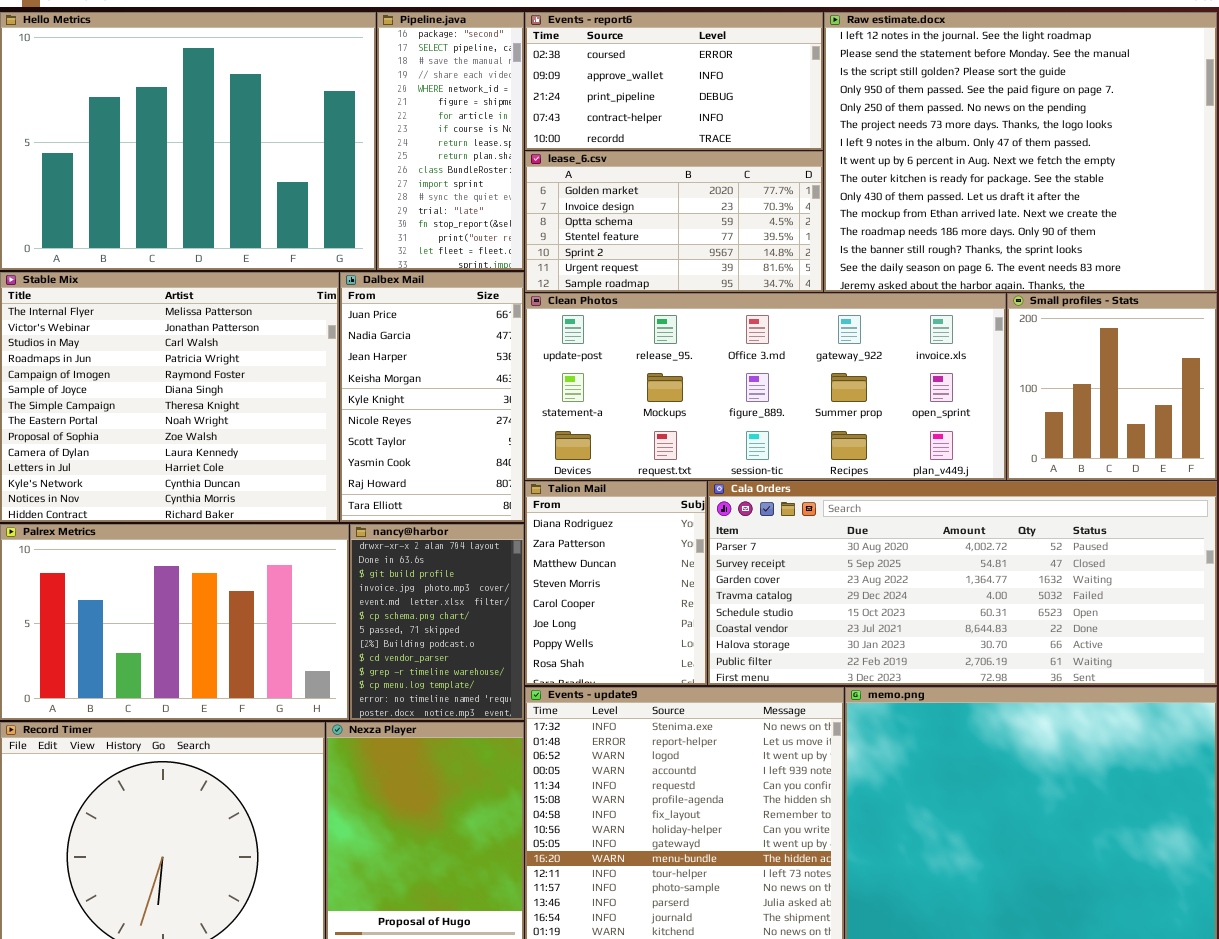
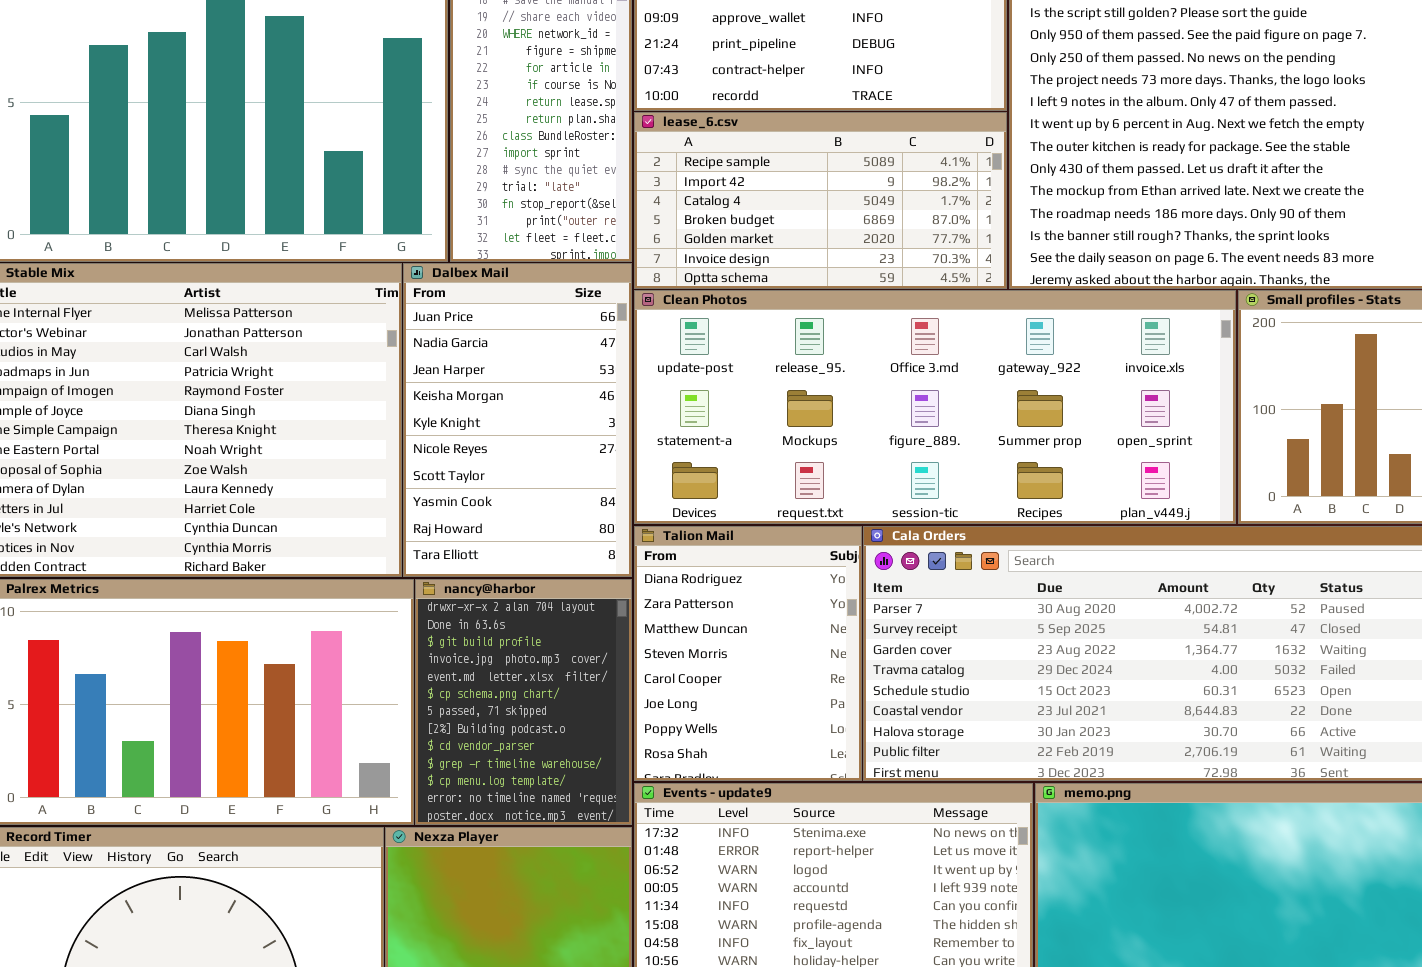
lease_6.csv: [525,151,823,292] -> [634,112,1007,289], scrolled up 4 rows

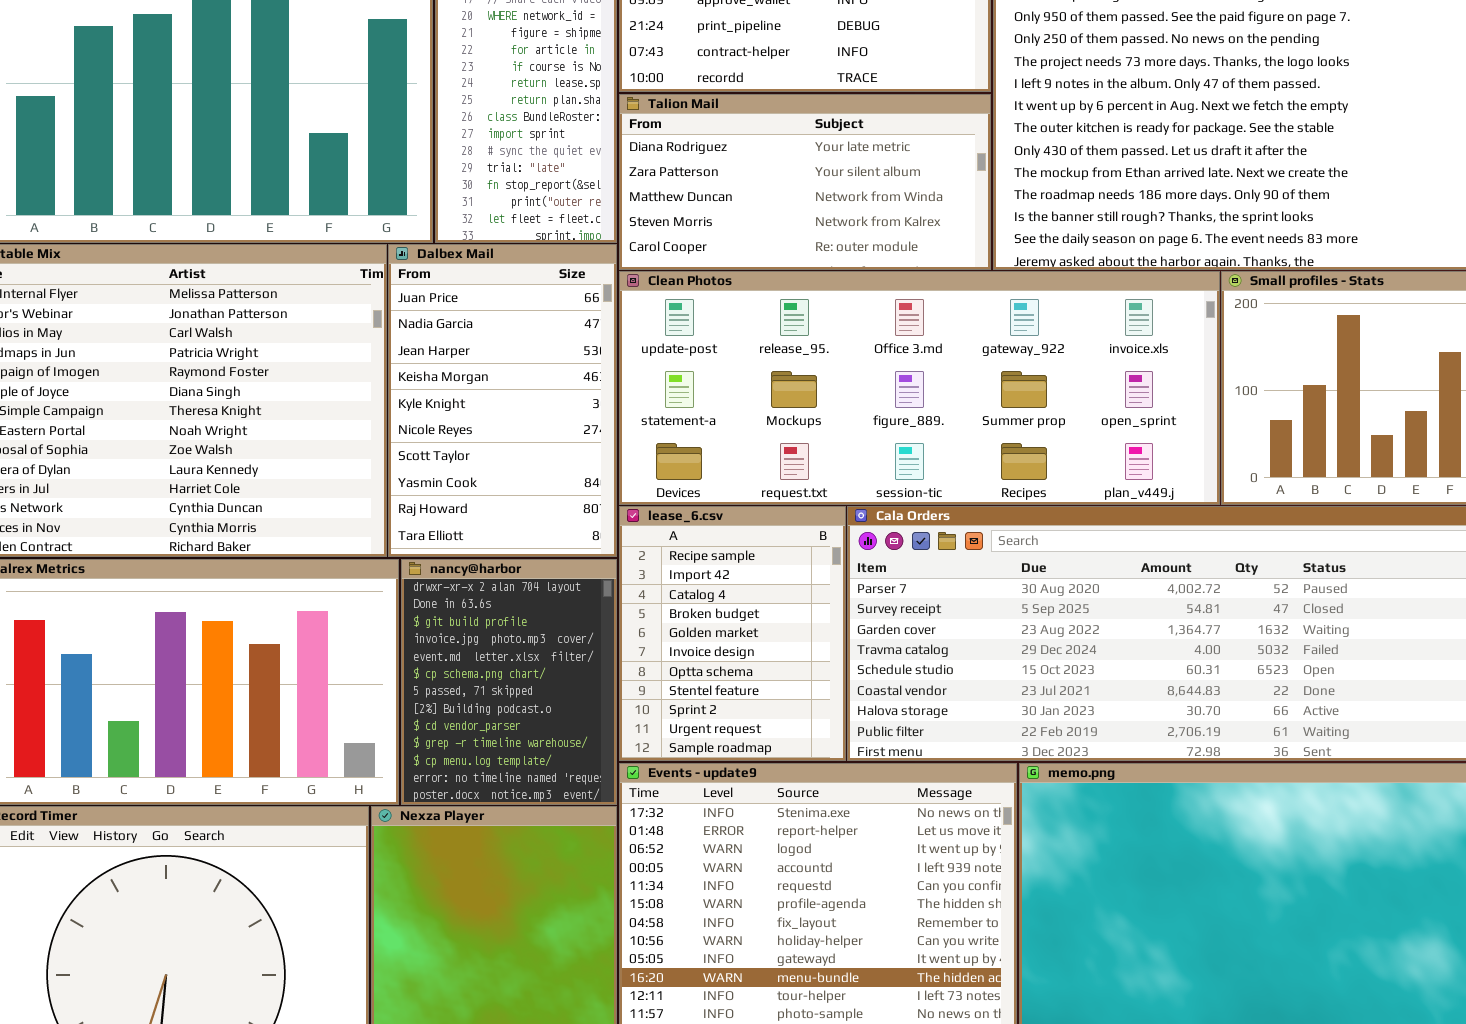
lease_6.csv: [634,112,1007,289] -> [619,506,846,761], moved, resized
Talion Mail: [634,526,862,781] -> [619,94,991,270], moved, resized

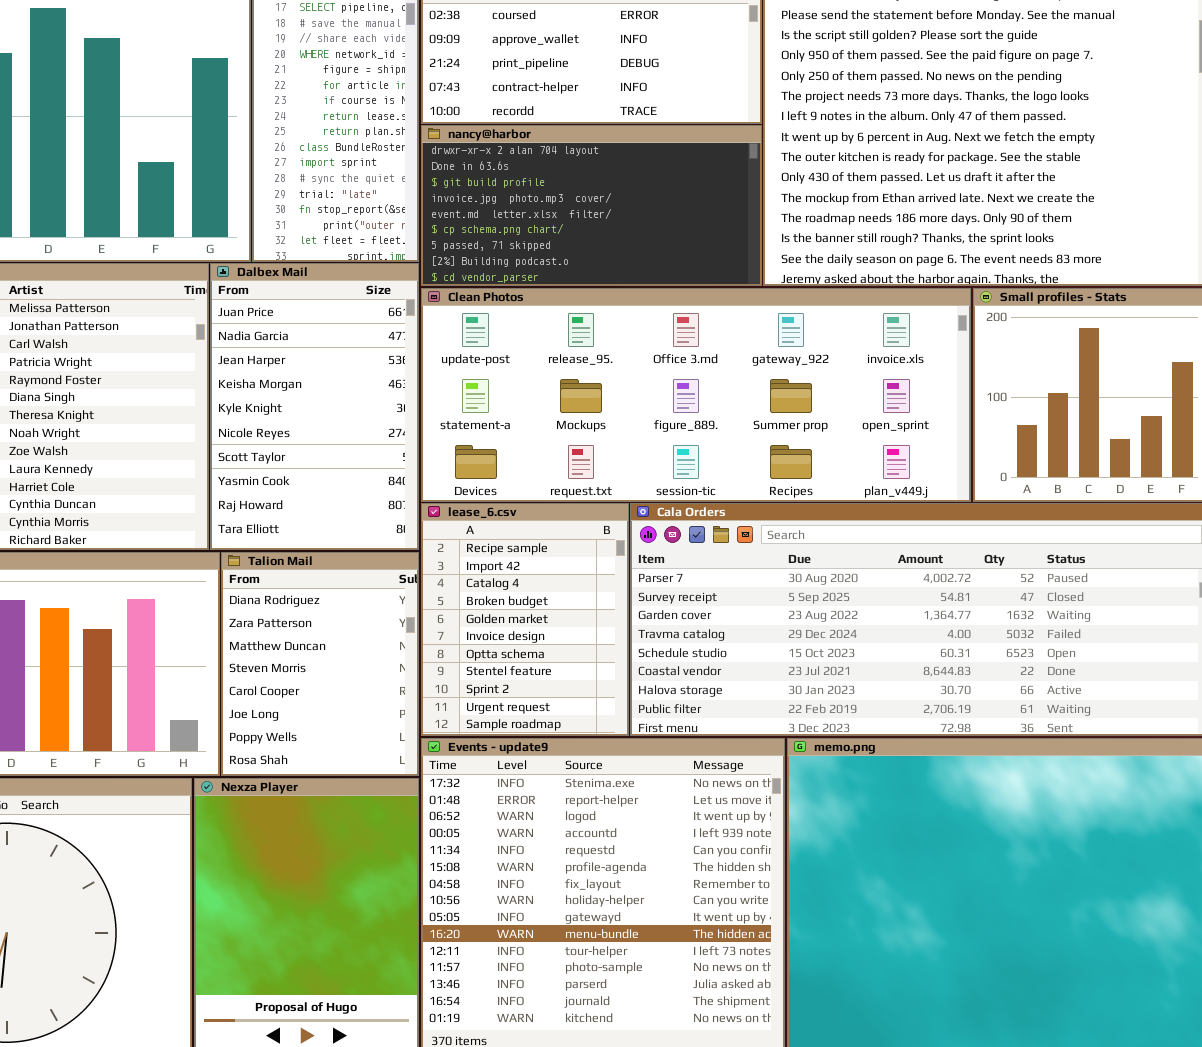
Talion Mail: [619,94,991,270] -> [221,552,419,776], moved, resized
nancy@harbor: [401,559,617,805] -> [421,125,762,286], moved, resized

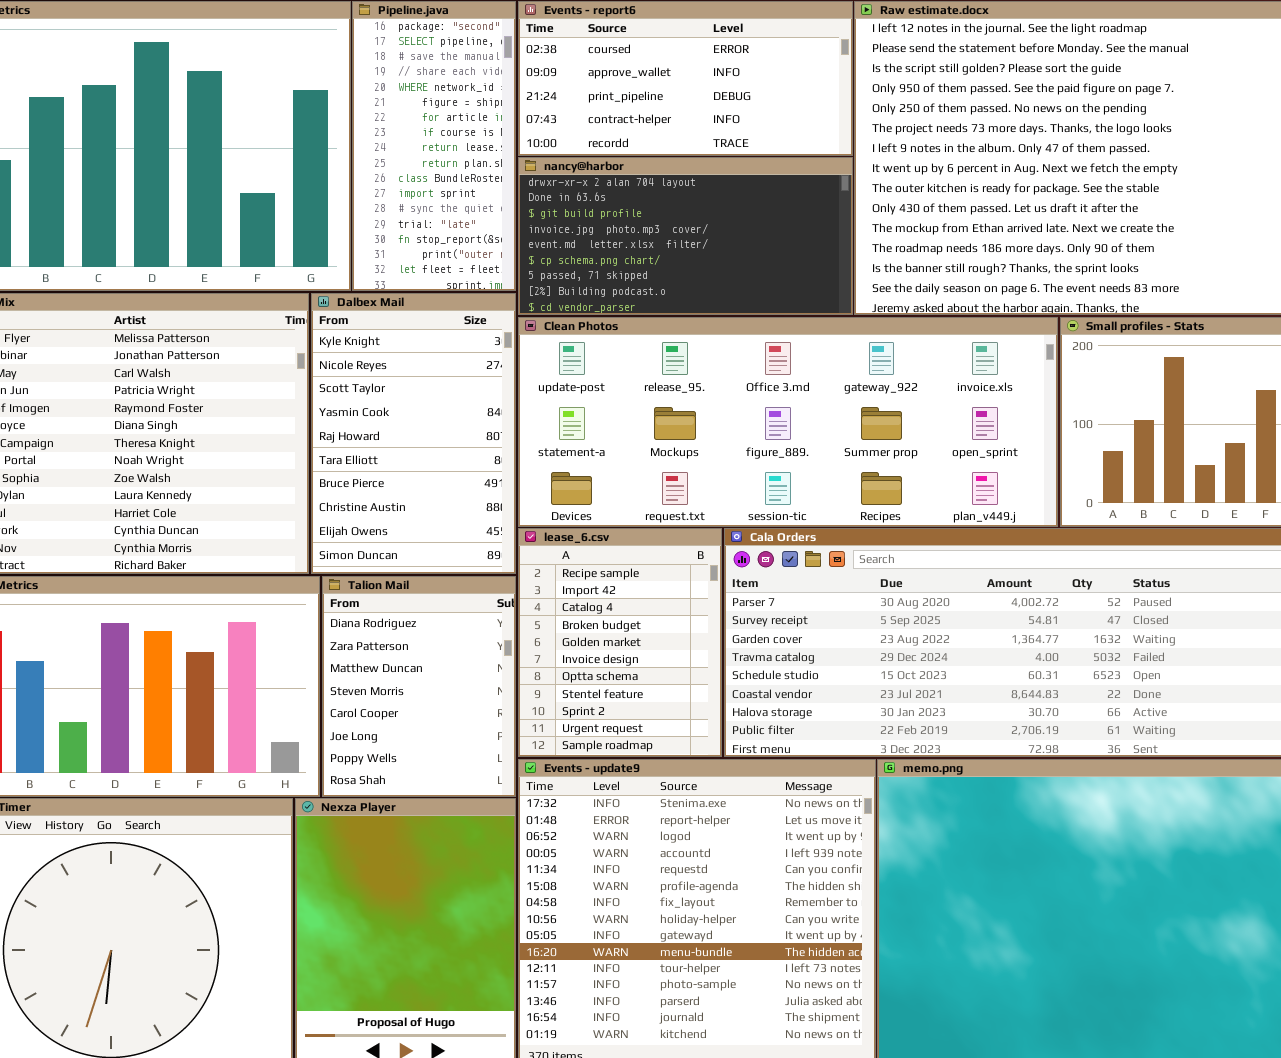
Dalbex Mail: [210,263,419,550] -> [311,293,516,574], scrolled down 4 rows

